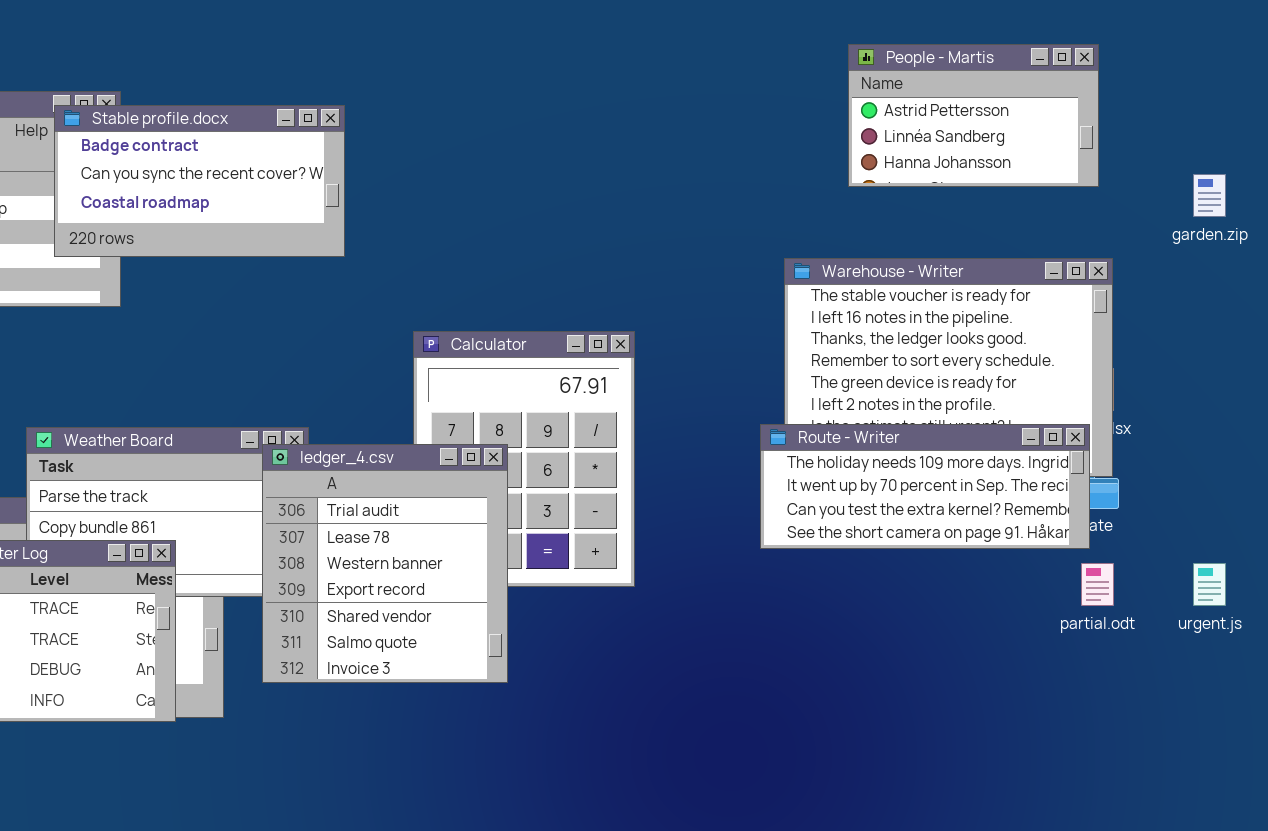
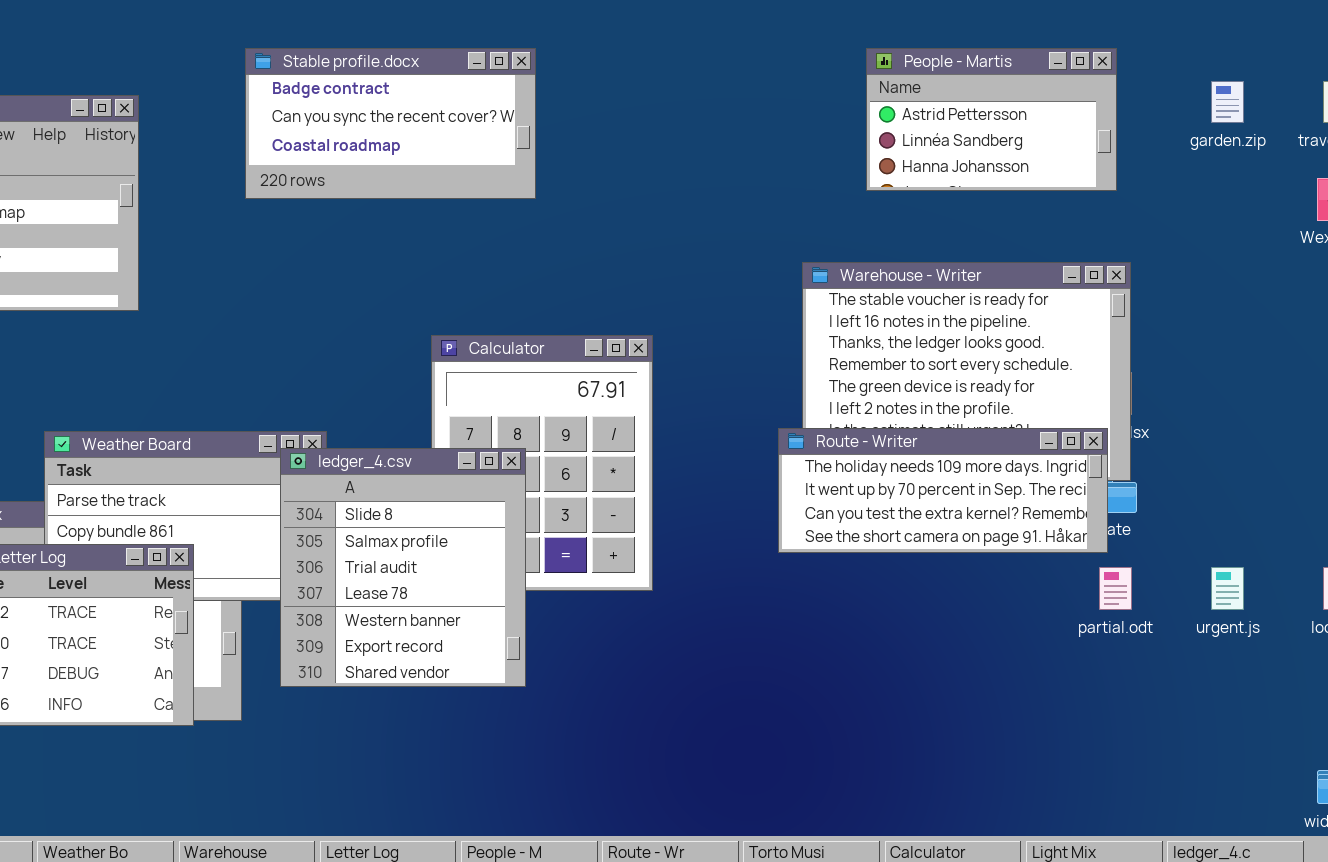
Stable profile.docx: [54,105,345,257] -> [245,48,536,199], moved
garden.zip: [1193,174,1226,217] -> [1211,81,1244,123], moved
ledger_4.csv: [262,444,508,683] -> [280,448,526,687], scrolled up 2 rows

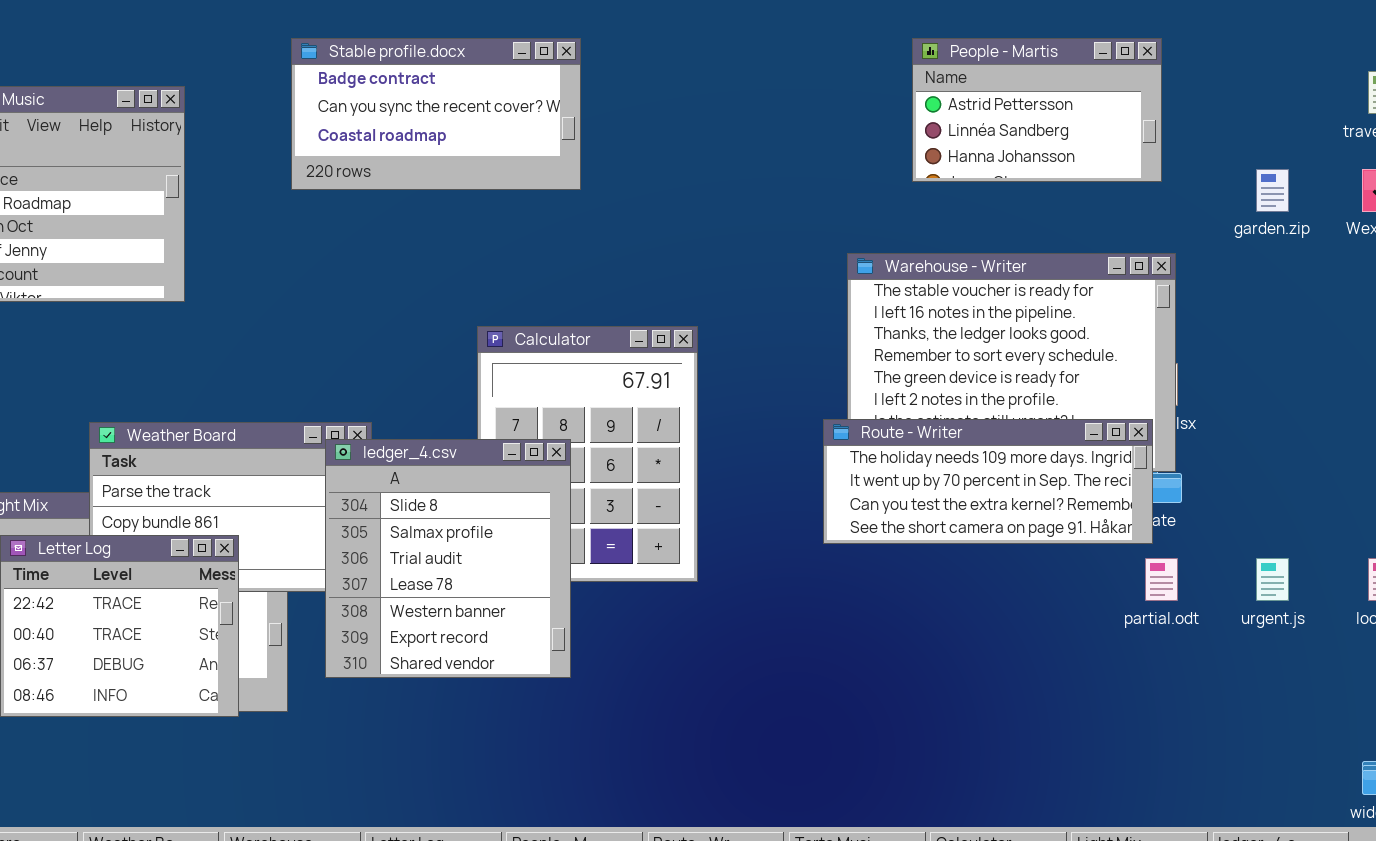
garden.zip: [1211,81,1244,123] -> [1256,169,1289,212], moved

